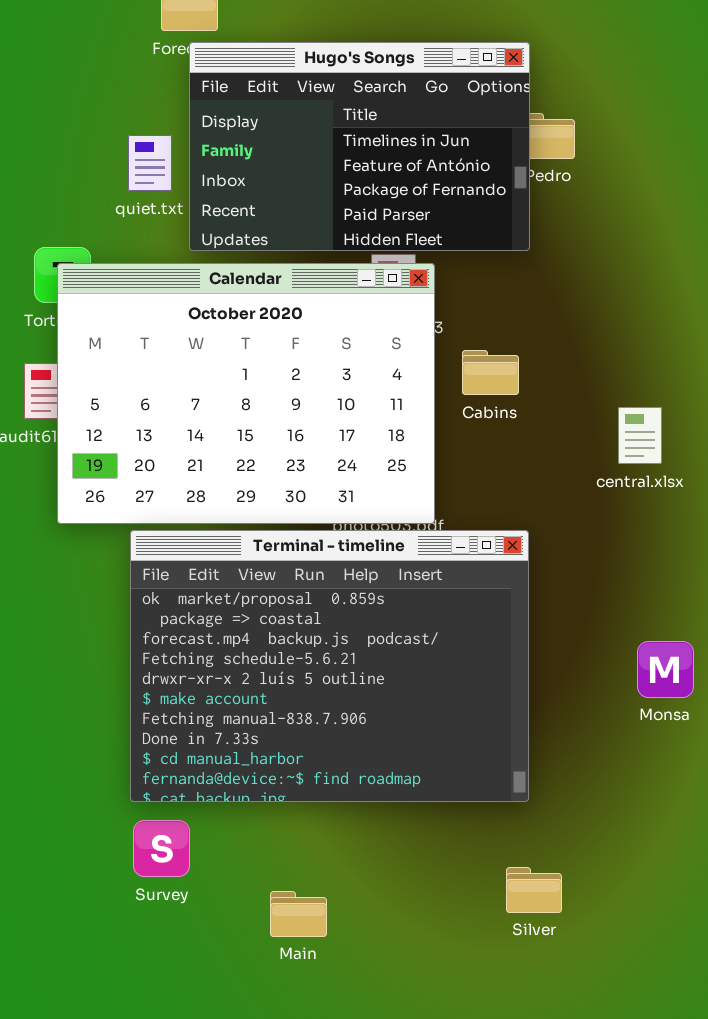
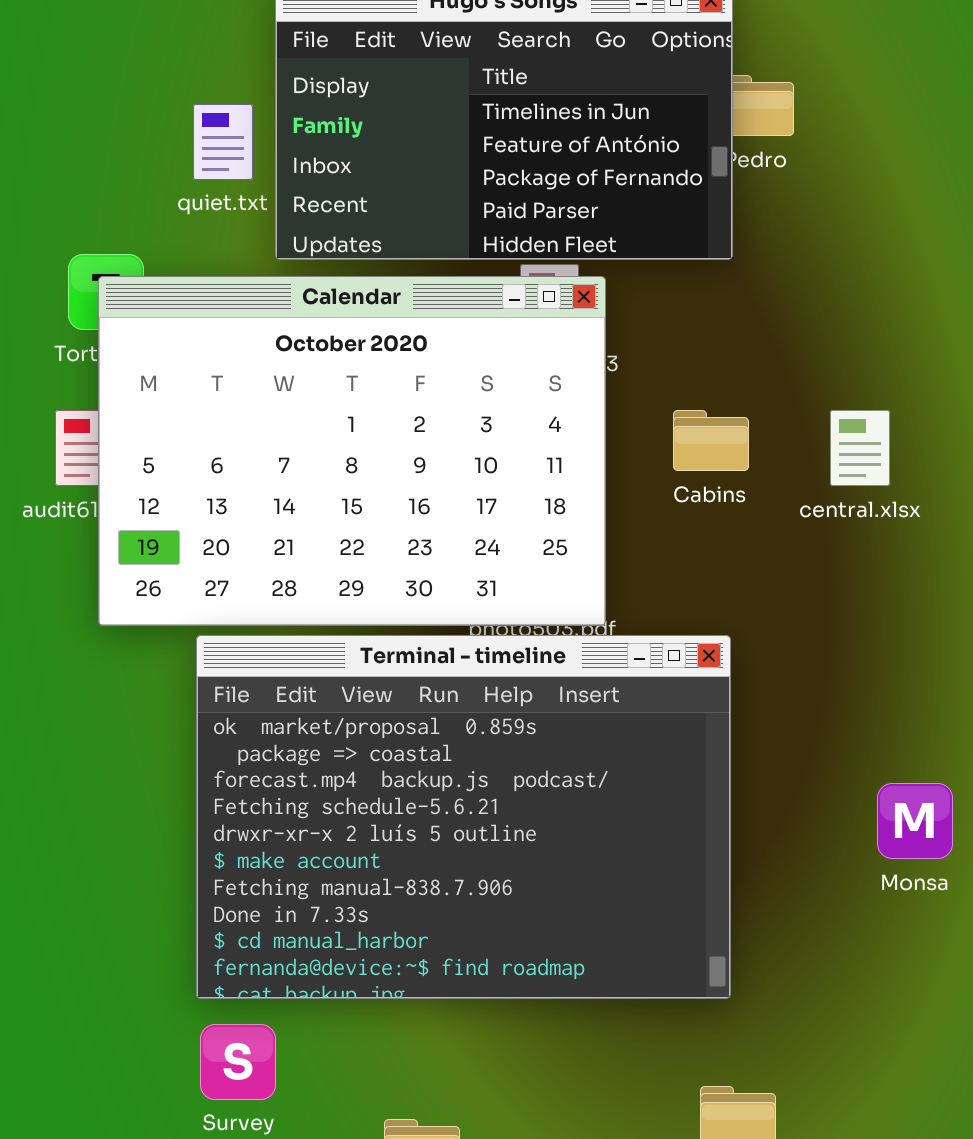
Cabins: [462,350,519,395] -> [673,410,749,471], moved
central.xlsx: [618,407,662,464] -> [830,410,890,486], moved

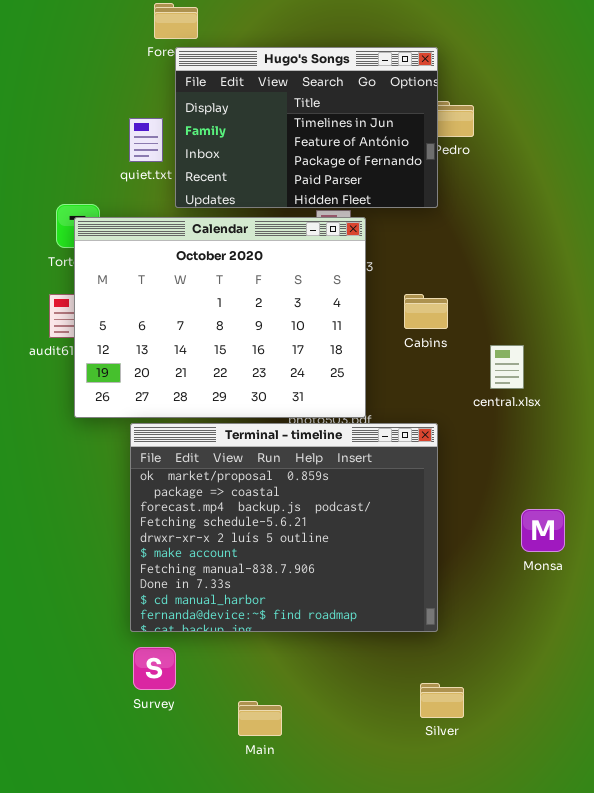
central.xlsx: [830,410,890,486] -> [490,345,524,389], moved

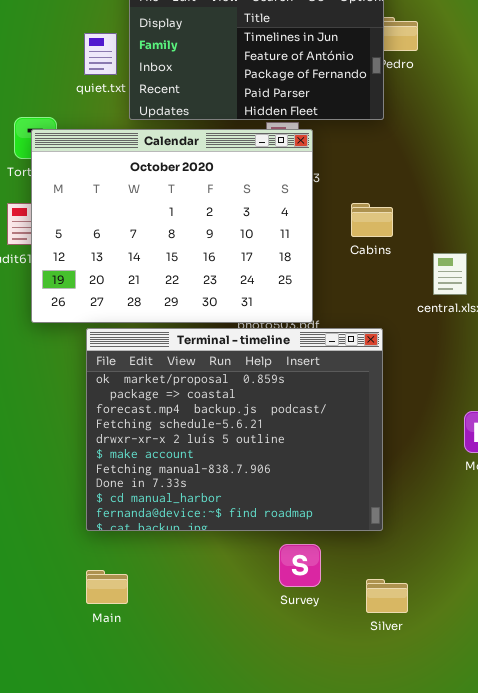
Survey: [133,647,176,690] -> [279,544,321,587], moved
Main: [238,701,282,736] -> [86,570,128,604], moved

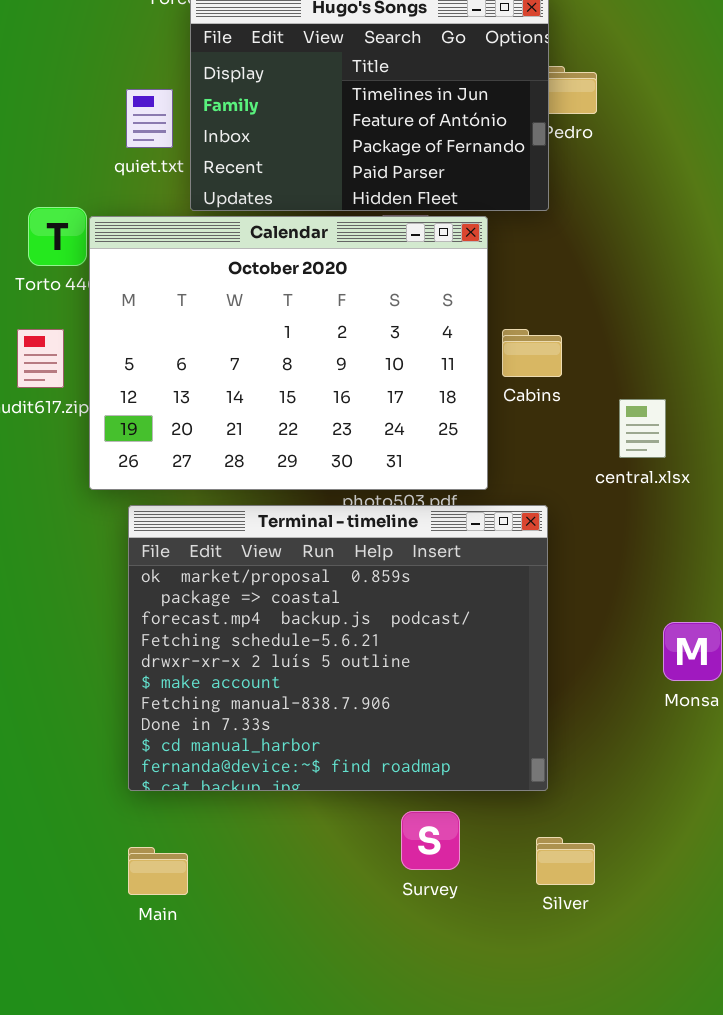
Calendar: [31,129,313,323] -> [89,216,488,490], moved
Silver: [366,579,408,613] -> [536,837,595,885], moved

